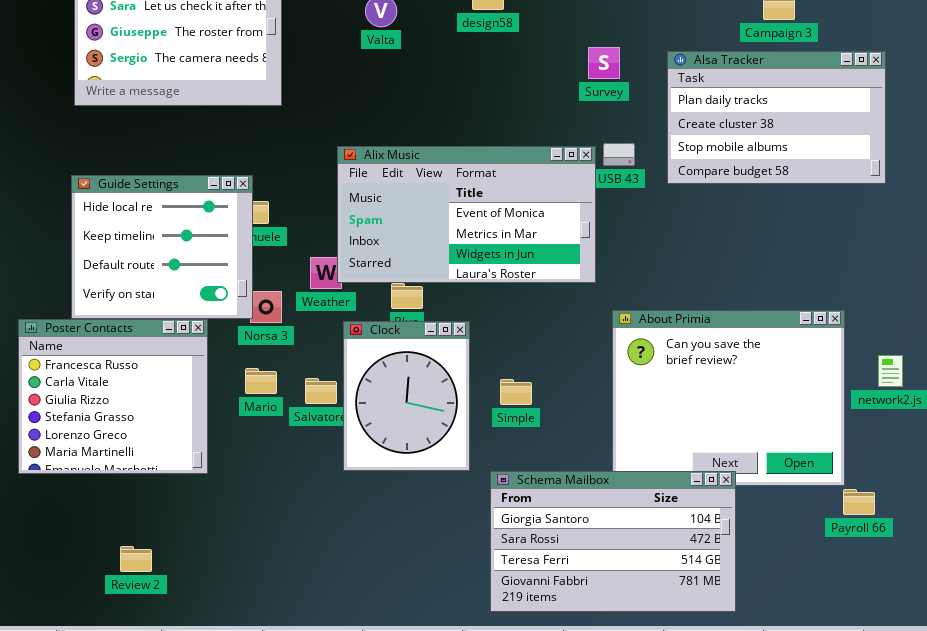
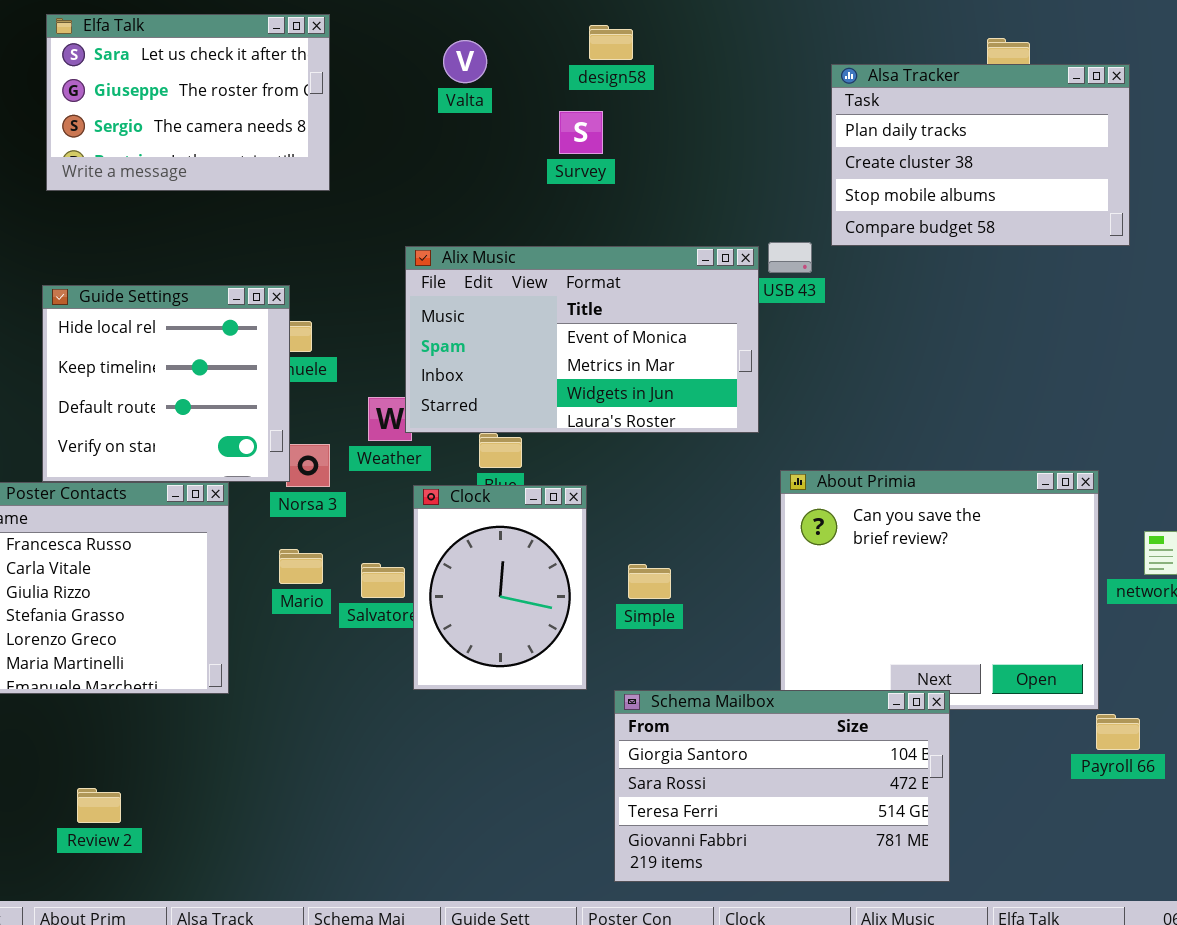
Survey: [588,47,620,79] -> [559,111,603,154], moved
Alsa Tracker: [667,51,886,184] -> [831,64,1130,246], moved
Review 2: [120,546,152,572] -> [77,788,121,823], moved

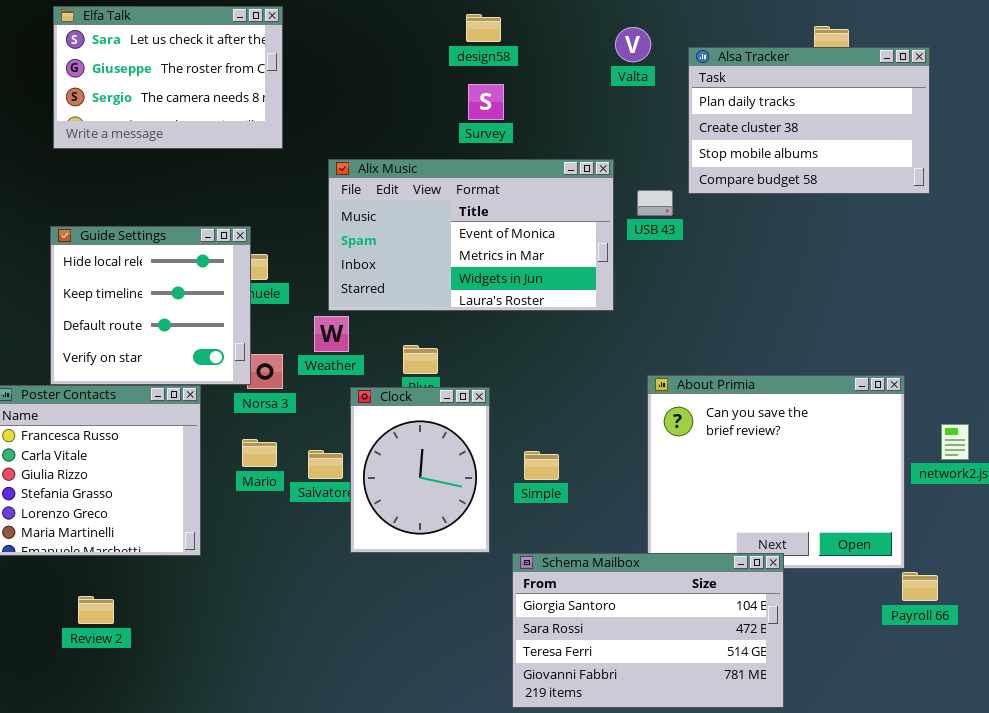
design58: [589,25,633,60] -> [466,14,501,42], moved
Valta: [443,40,487,83] -> [615,27,651,62], moved
Alix Music: [405,246,759,433] -> [328,159,614,311], moved
Review 2: [77,788,121,823] -> [78,596,114,624], moved

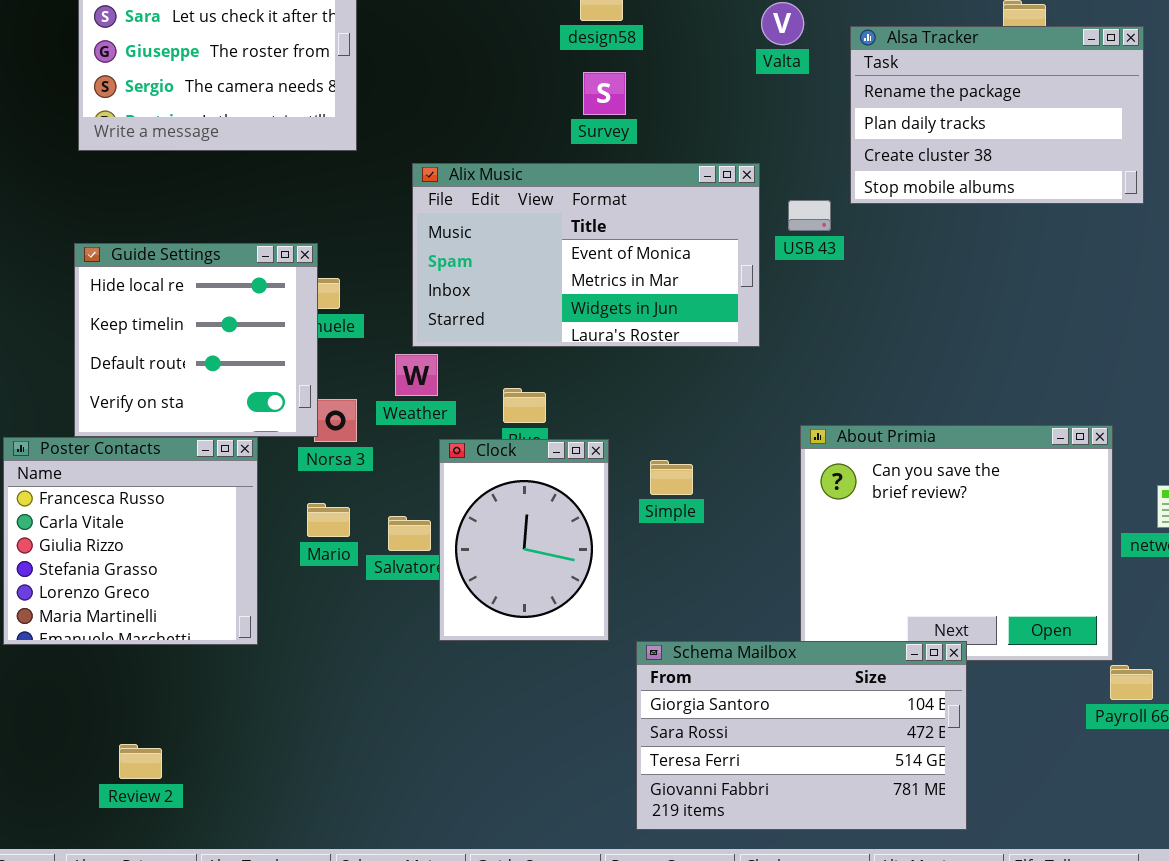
Alsa Tracker: [688,47,930,194] -> [850,26,1144,204], scrolled up 1 row
Simple: [524,451,559,480] -> [650,460,693,495], moved
Review 2: [78,596,114,624] -> [119,744,162,779], moved

